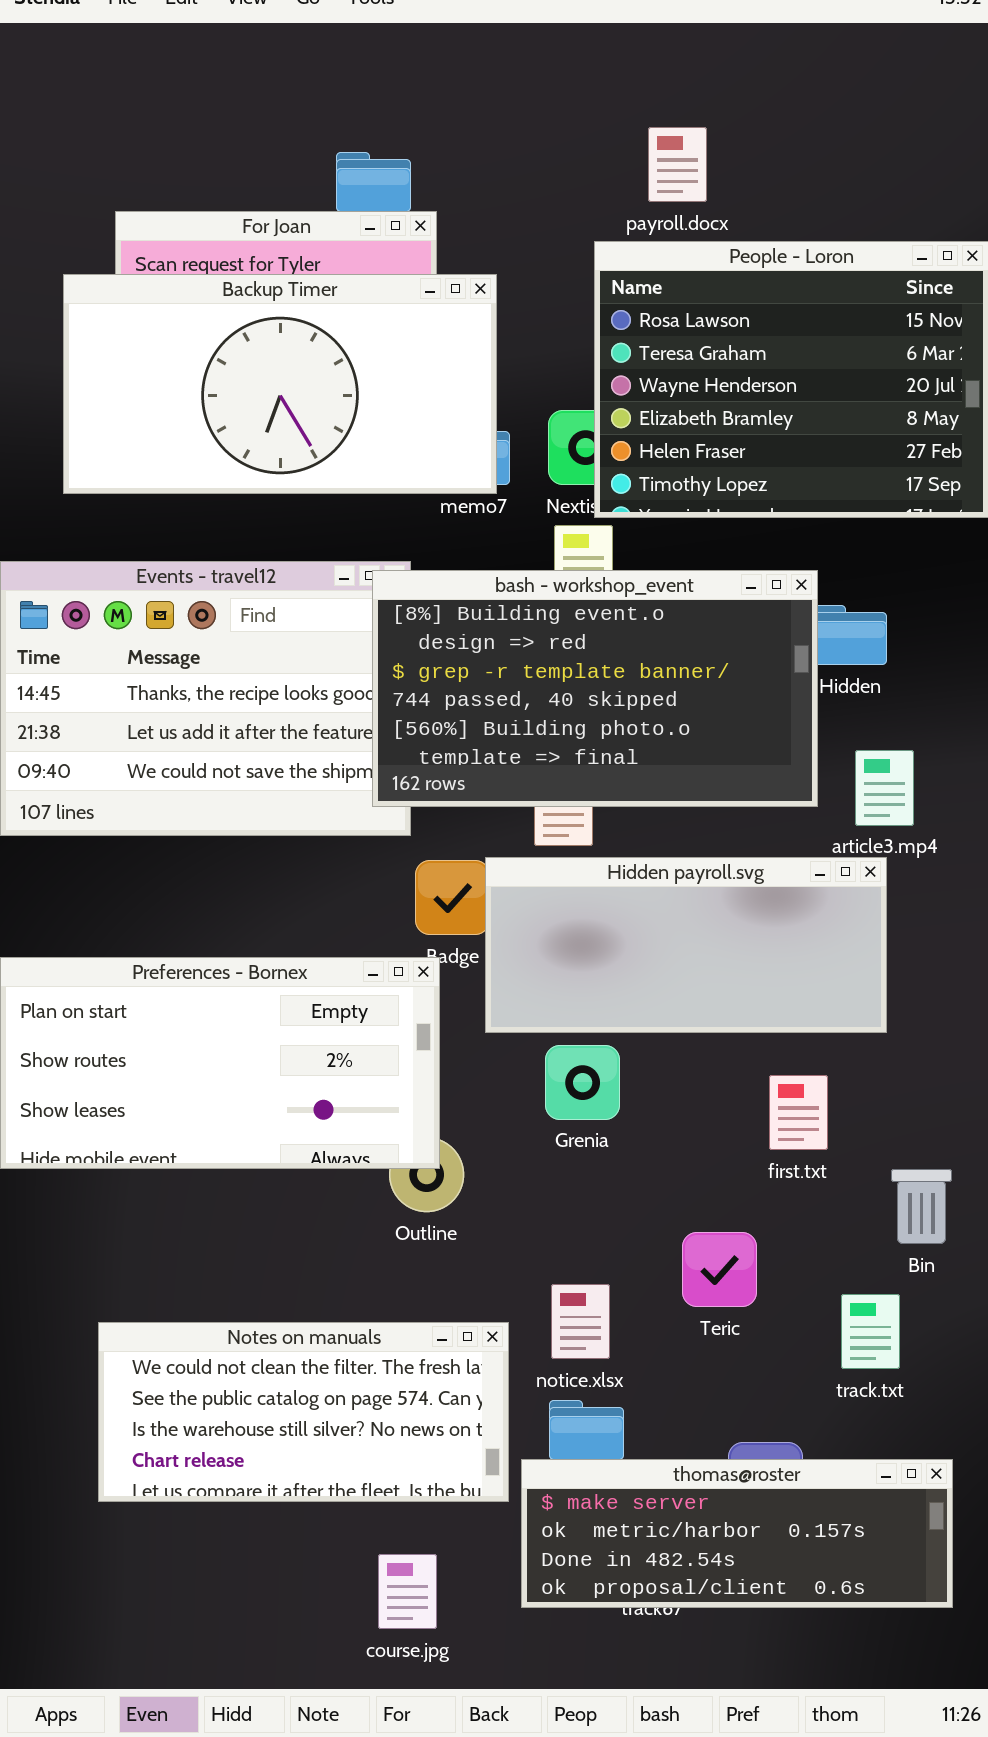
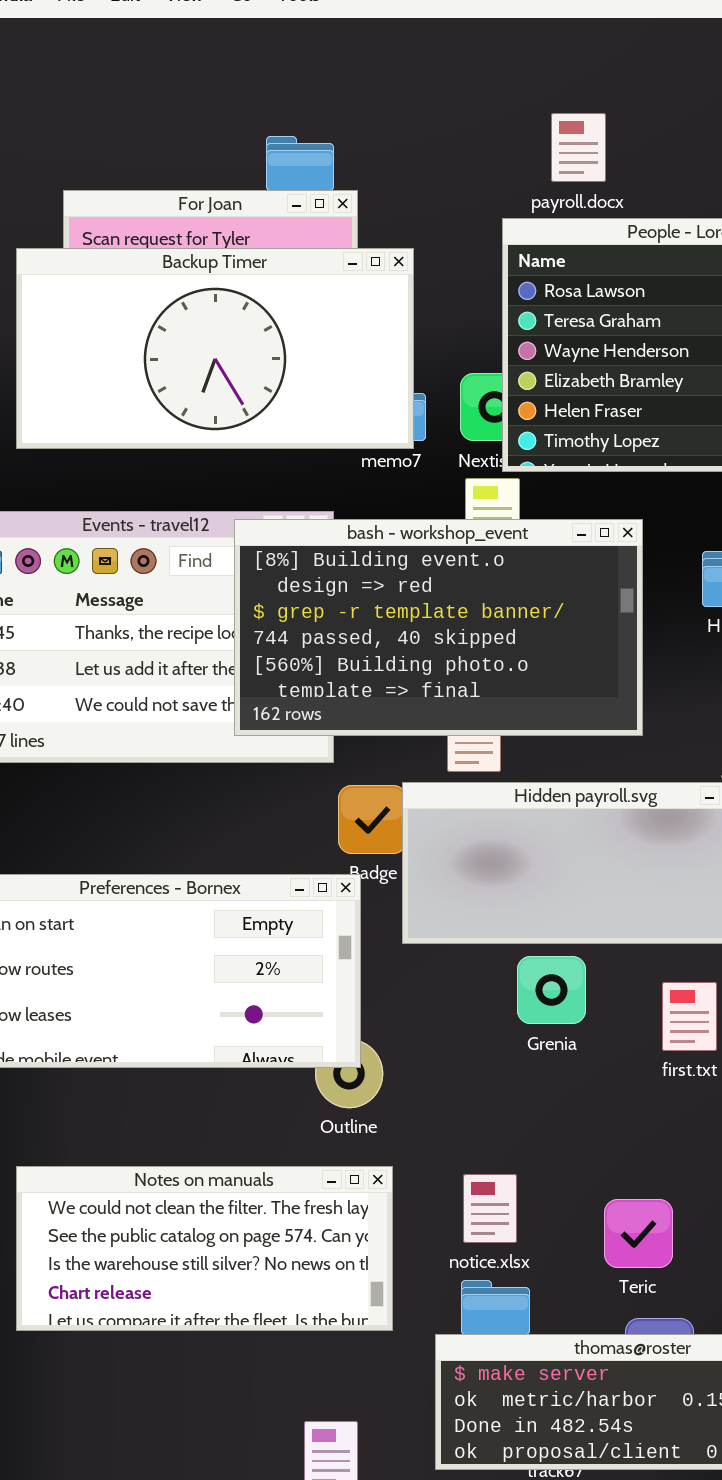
bash - workshop_event: [372,570,818,807] -> [234,519,643,736], moved
Grenia: [545,1045,620,1120] -> [517,956,586,1024], moved
Teric: [682,1232,757,1307] -> [604,1199,673,1268], moved
Notes on manuals: [98,1322,509,1502] -> [16,1166,393,1331], moved

